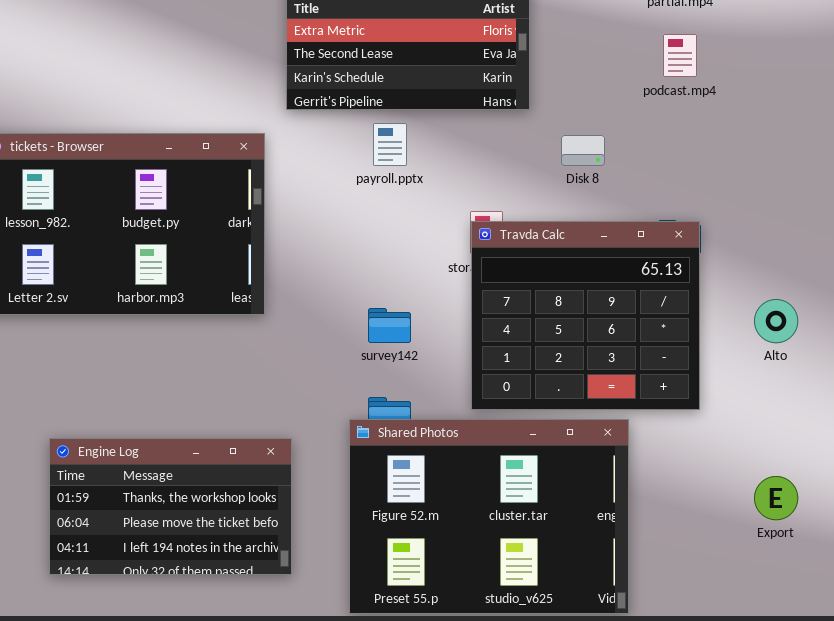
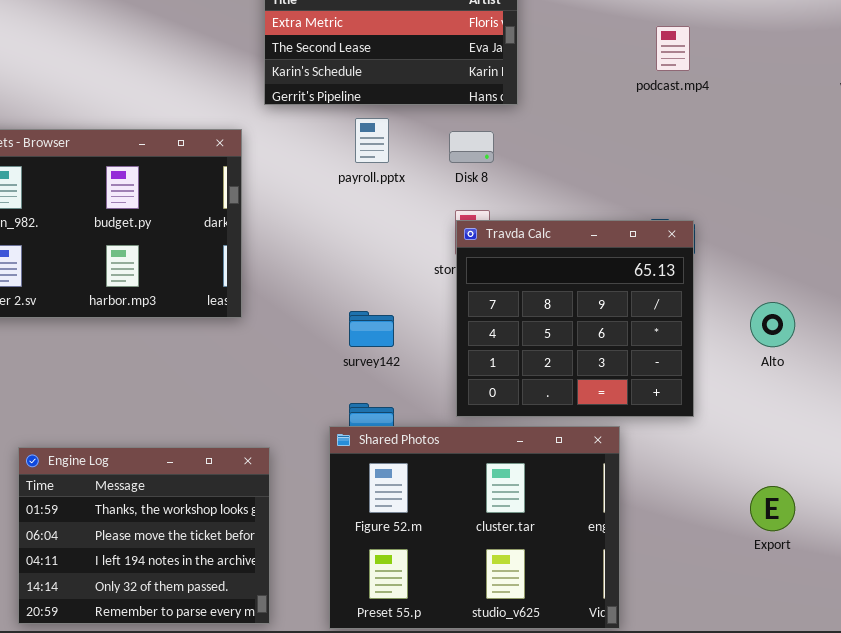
Disk 8: [561,135,605,166] -> [449,131,494,163], moved
Engine Log: [49,438,292,575] -> [18,447,270,624], resized

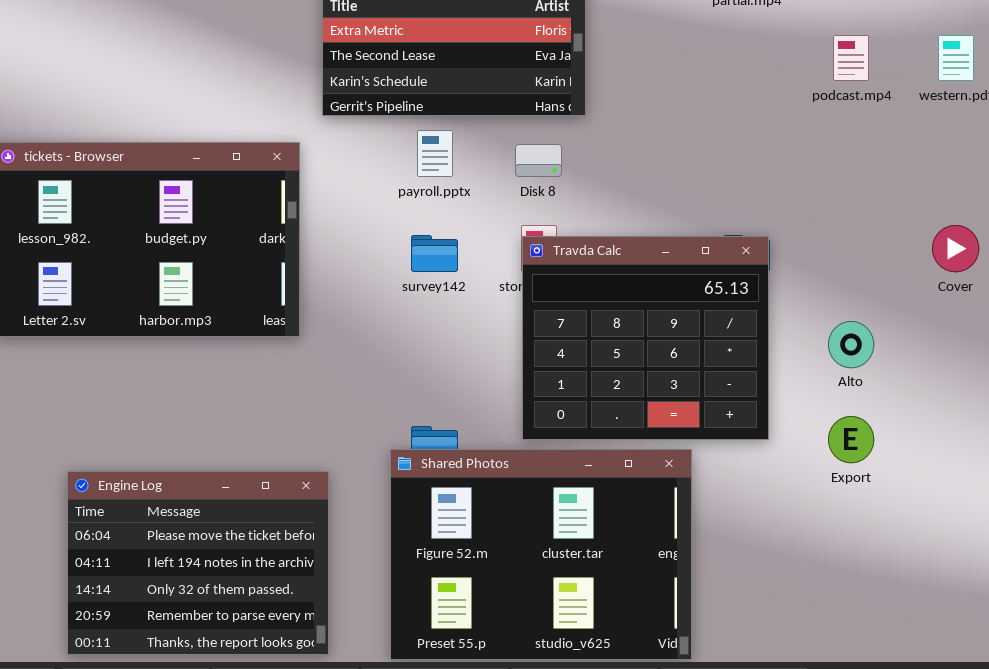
podcast.mp4: [656,26,690,71] -> [833,35,869,81], moved
survey142: [349,311,394,347] -> [411,235,458,272], moved
Engine Log: [18,447,270,624] -> [67,471,329,655], scrolled down 1 row
Export: [750,486,795,531] -> [828,416,874,463], moved

